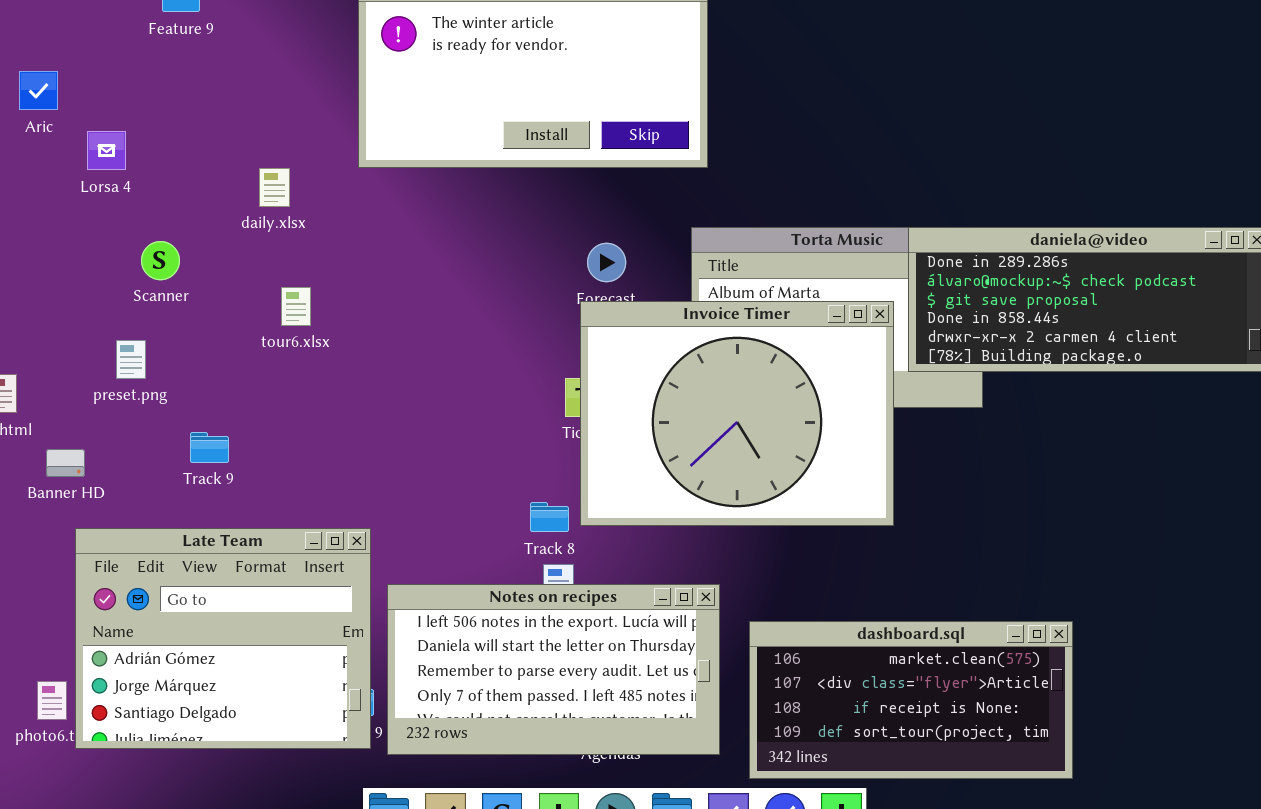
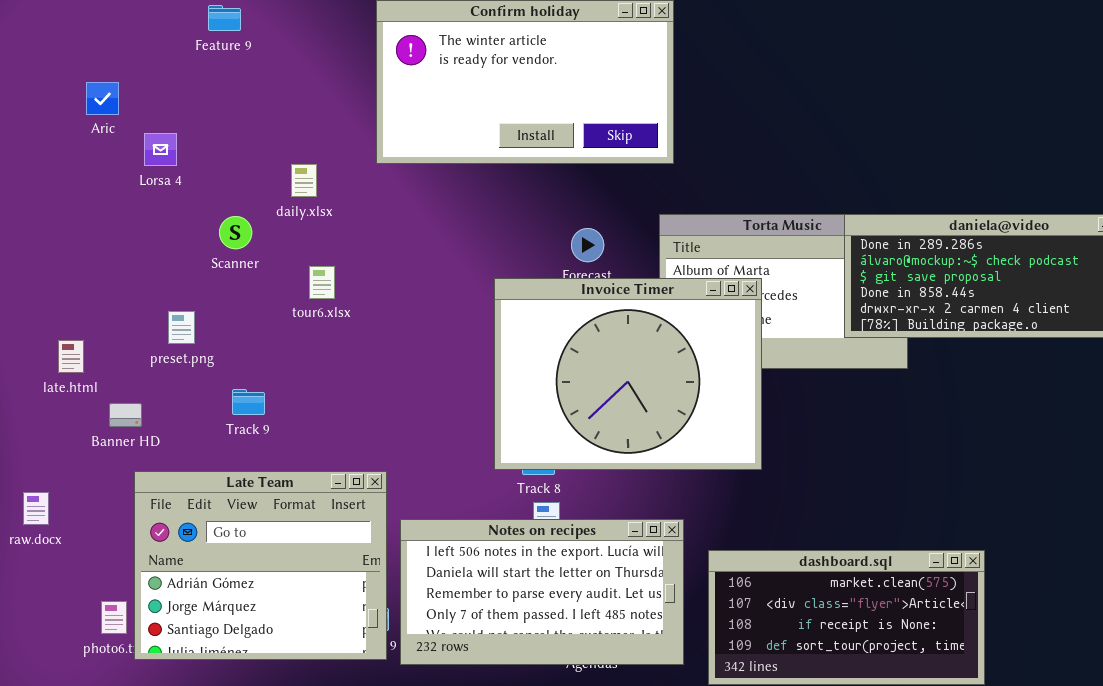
Scanner: [141,241,180,280] -> [219,216,252,249], moved
Invoice Timer: [580,301,894,526] -> [494,278,762,470], moved

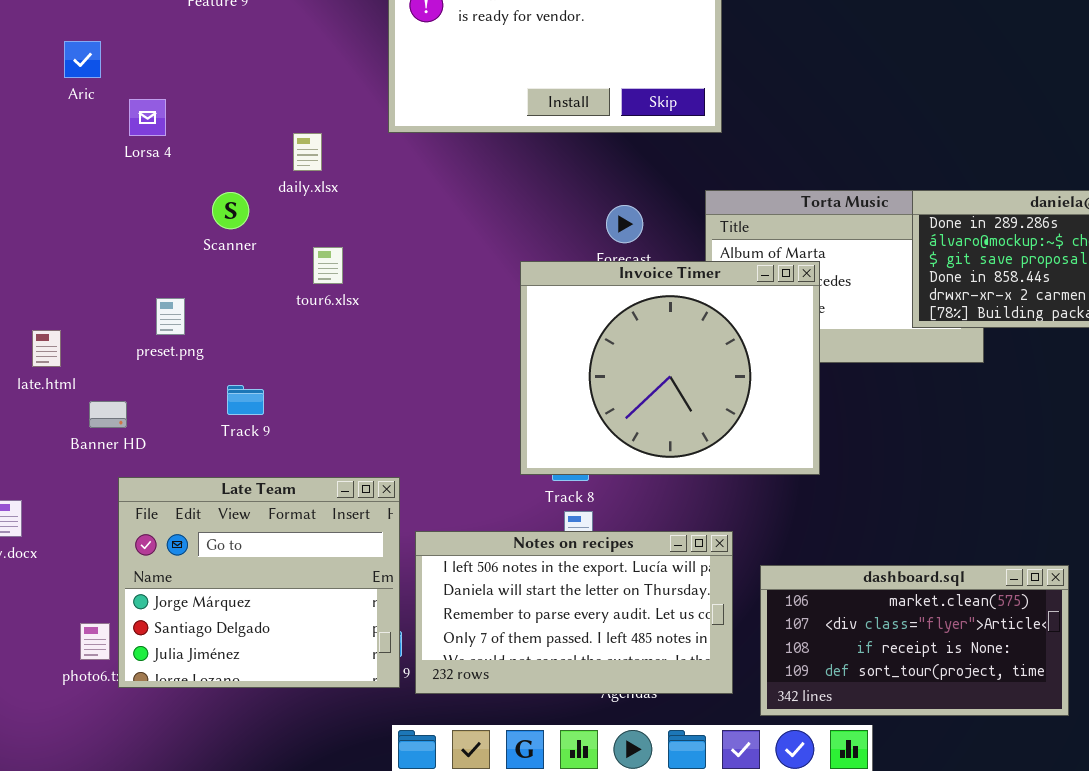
Late Team: [134,471,387,660] -> [118,477,400,688], scrolled down 1 row

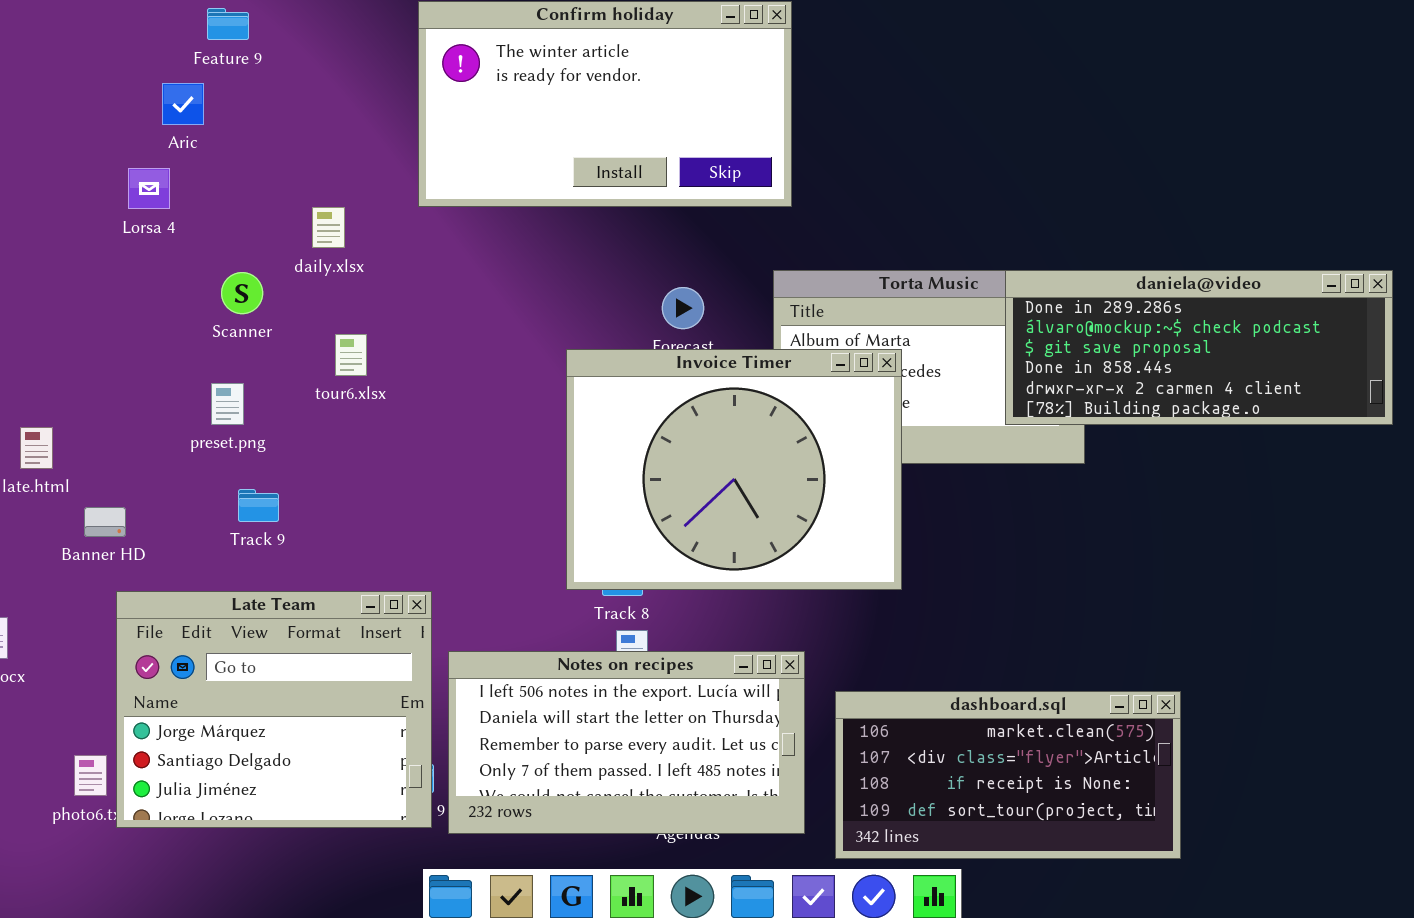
Aric: [64,41,101,78] -> [162,83,204,125], moved
preset.png: [156,298,185,335] -> [211,383,244,425], moved

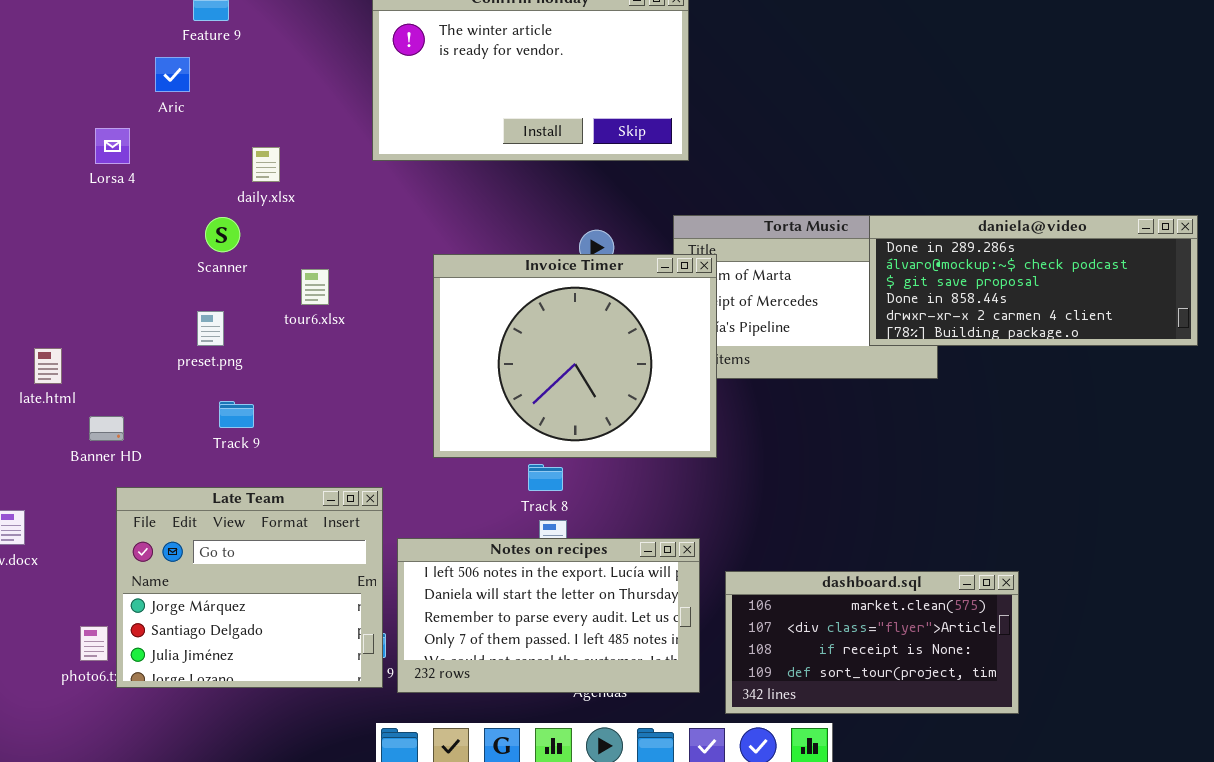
Lorsa 4: [128,168,170,209] -> [95,128,130,164], moved
daily.xlsx: [312,207,345,248] -> [252,147,280,182], moved
Invoice Timer: [566,349,902,590] -> [433,254,717,458], moved

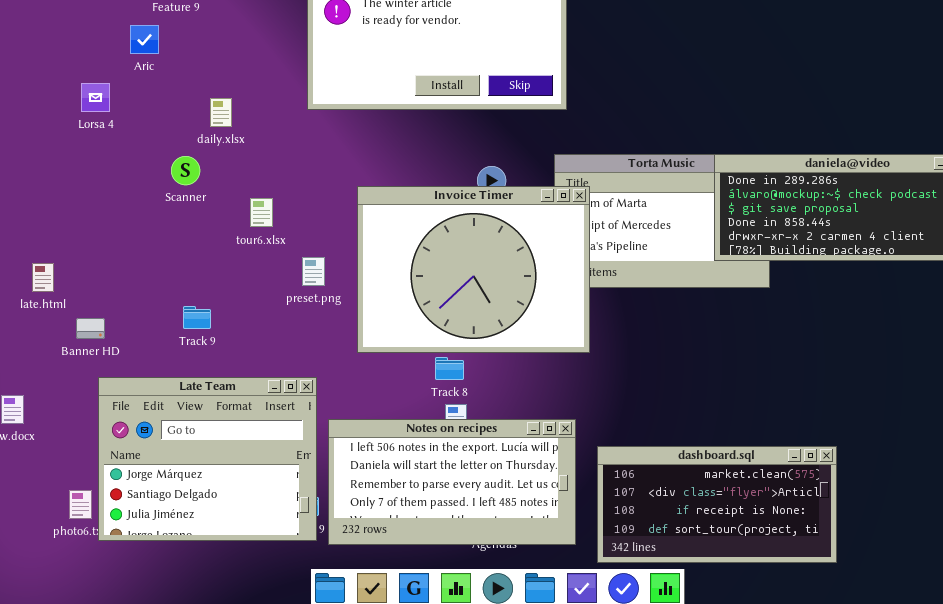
preset.png: [197,311,224,346] -> [302,257,325,286], moved

